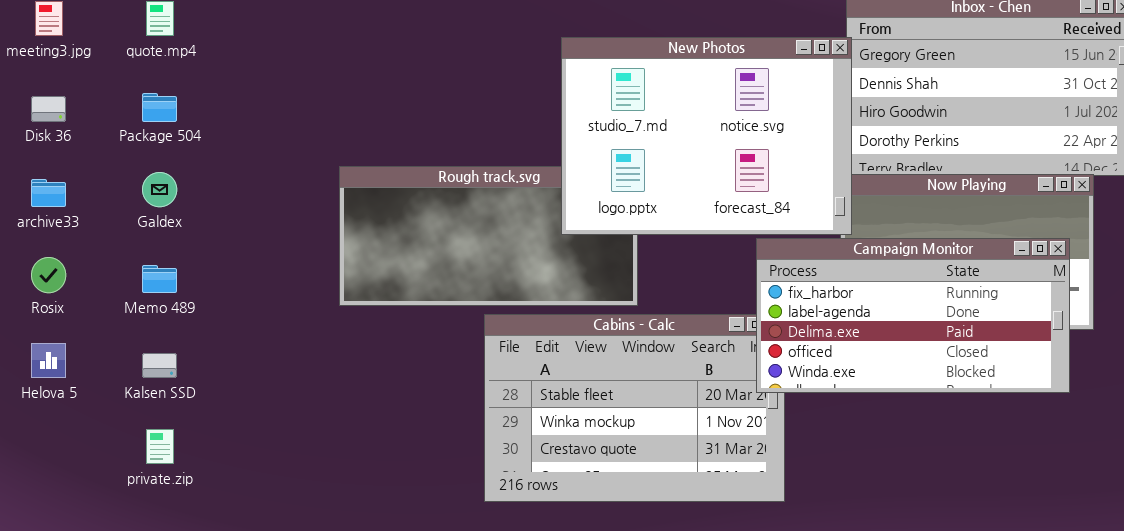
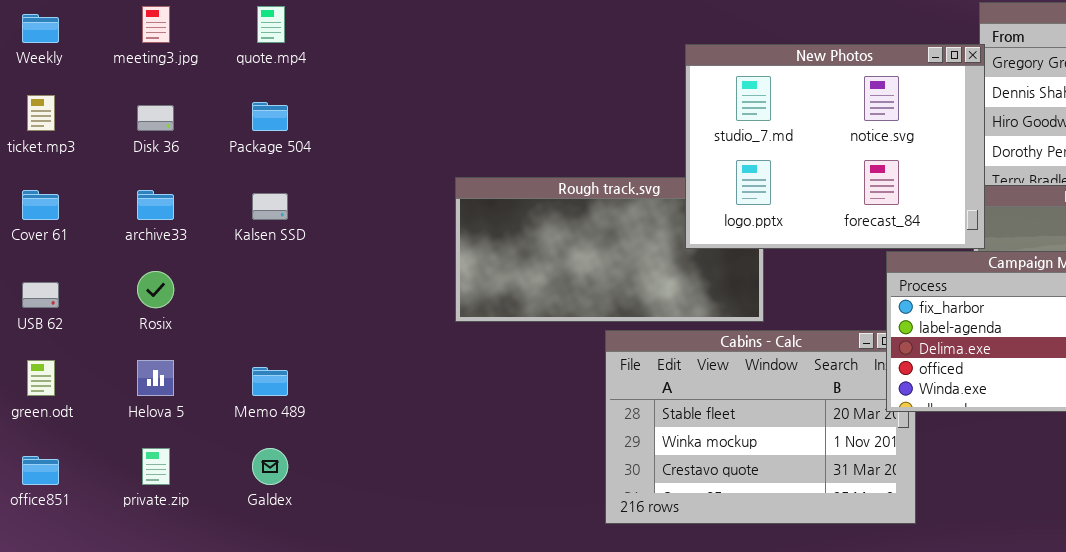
Galdex: [142,172,177,207] -> [252,448,288,485], moved
Memo 489: [142,265,177,293] -> [252,367,288,396], moved
Kalsen SSD: [142,353,177,378] -> [252,193,288,220], moved
private.zip: [146,429,174,464] -> [142,448,170,485], moved

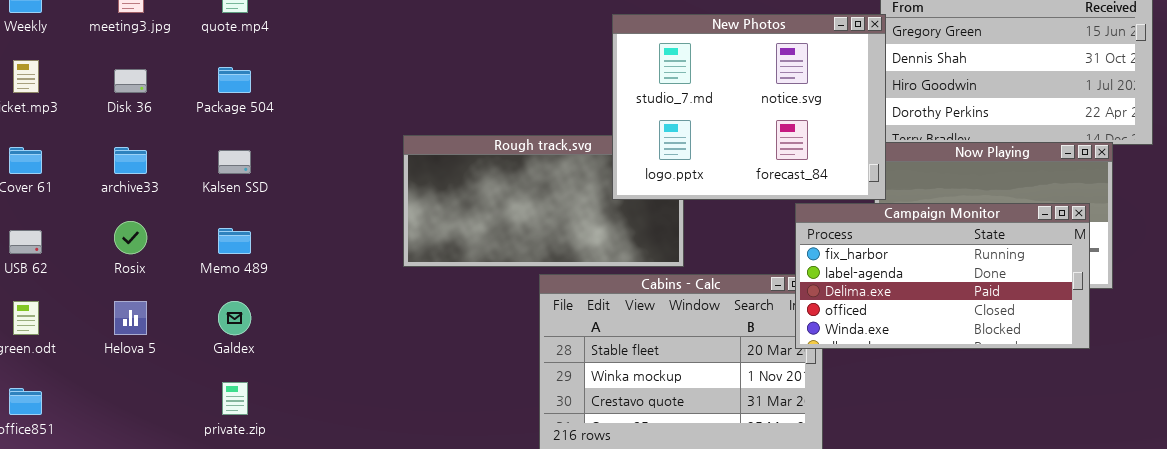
Memo 489: [252,367,288,396] -> [218,228,251,254], moved
private.zip: [142,448,170,485] -> [222,382,248,415], moved
Galdex: [252,448,288,485] -> [218,301,251,335], moved

